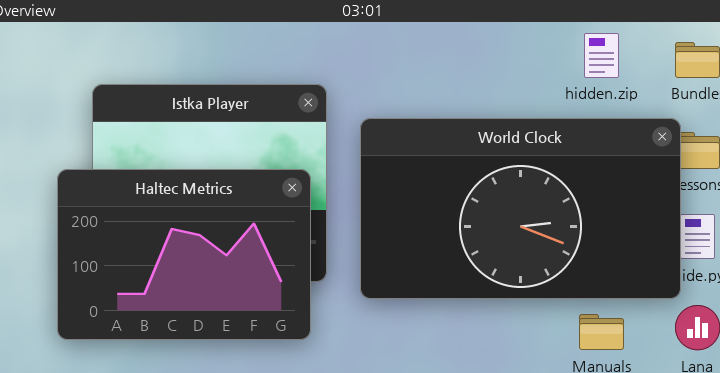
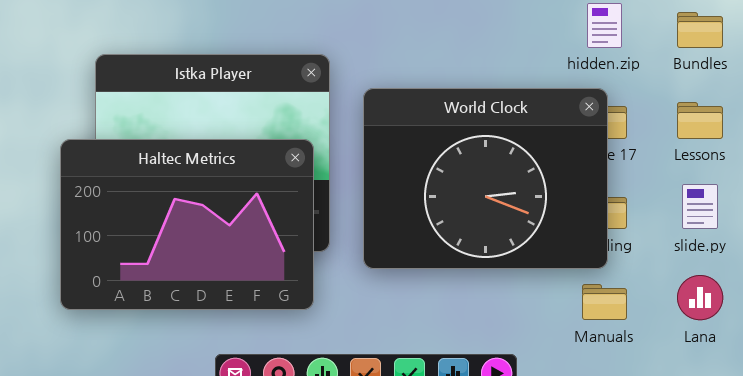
World Clock: [360,118,681,299] -> [363,88,608,269], resized

